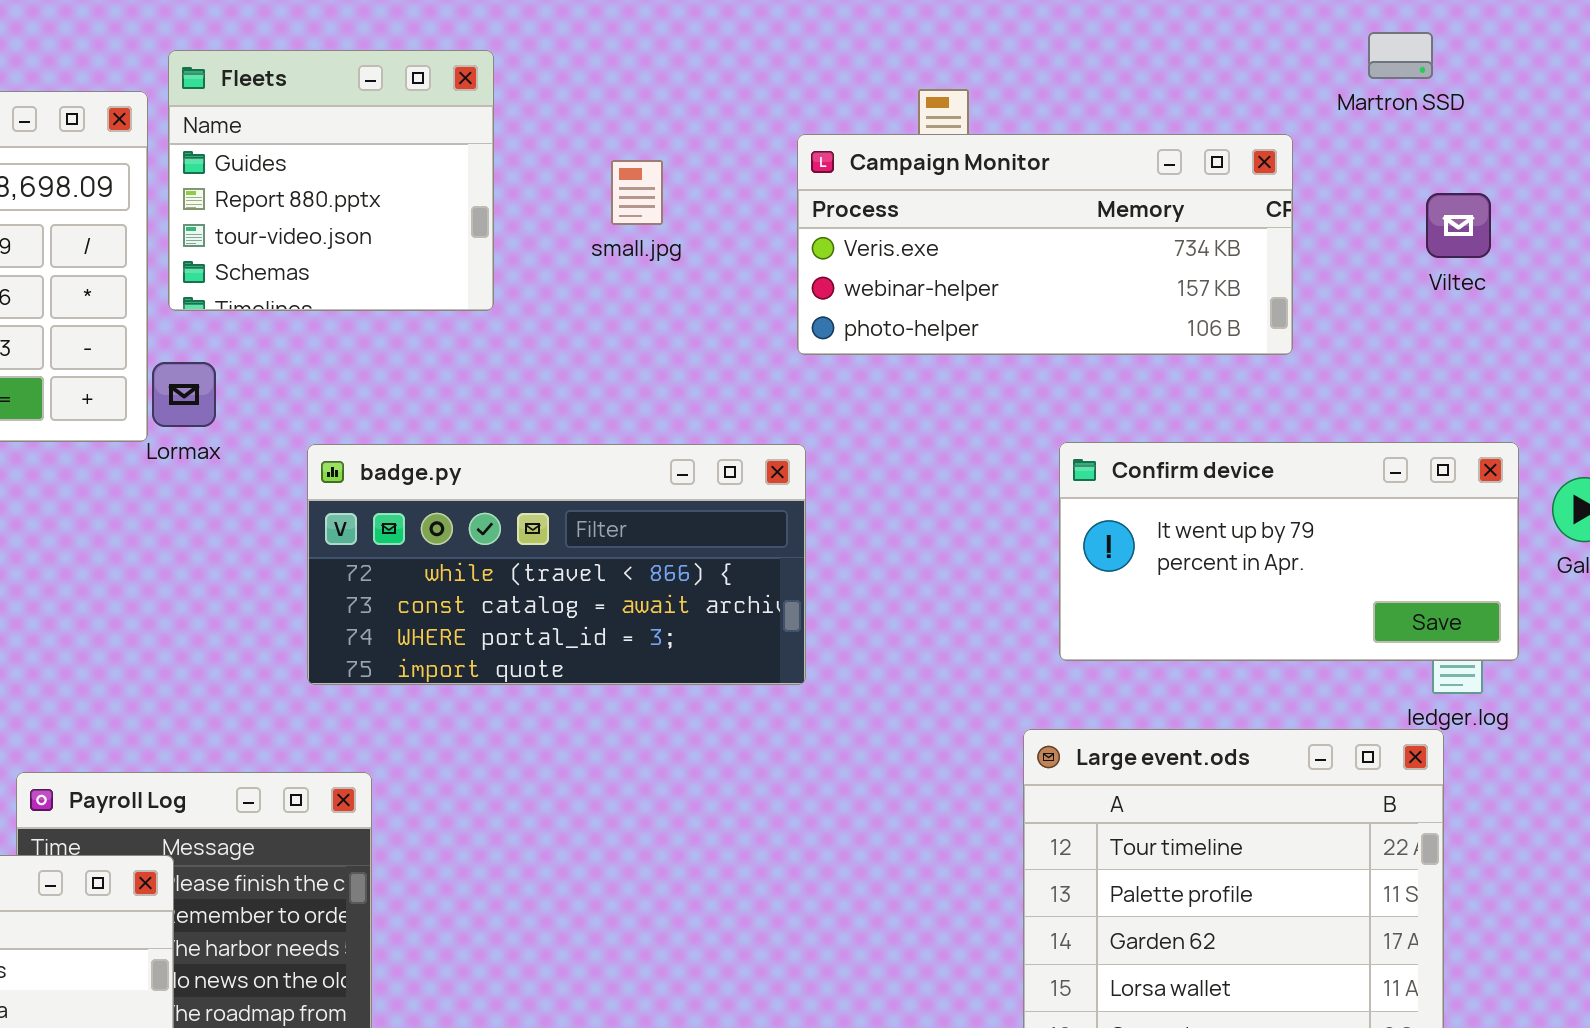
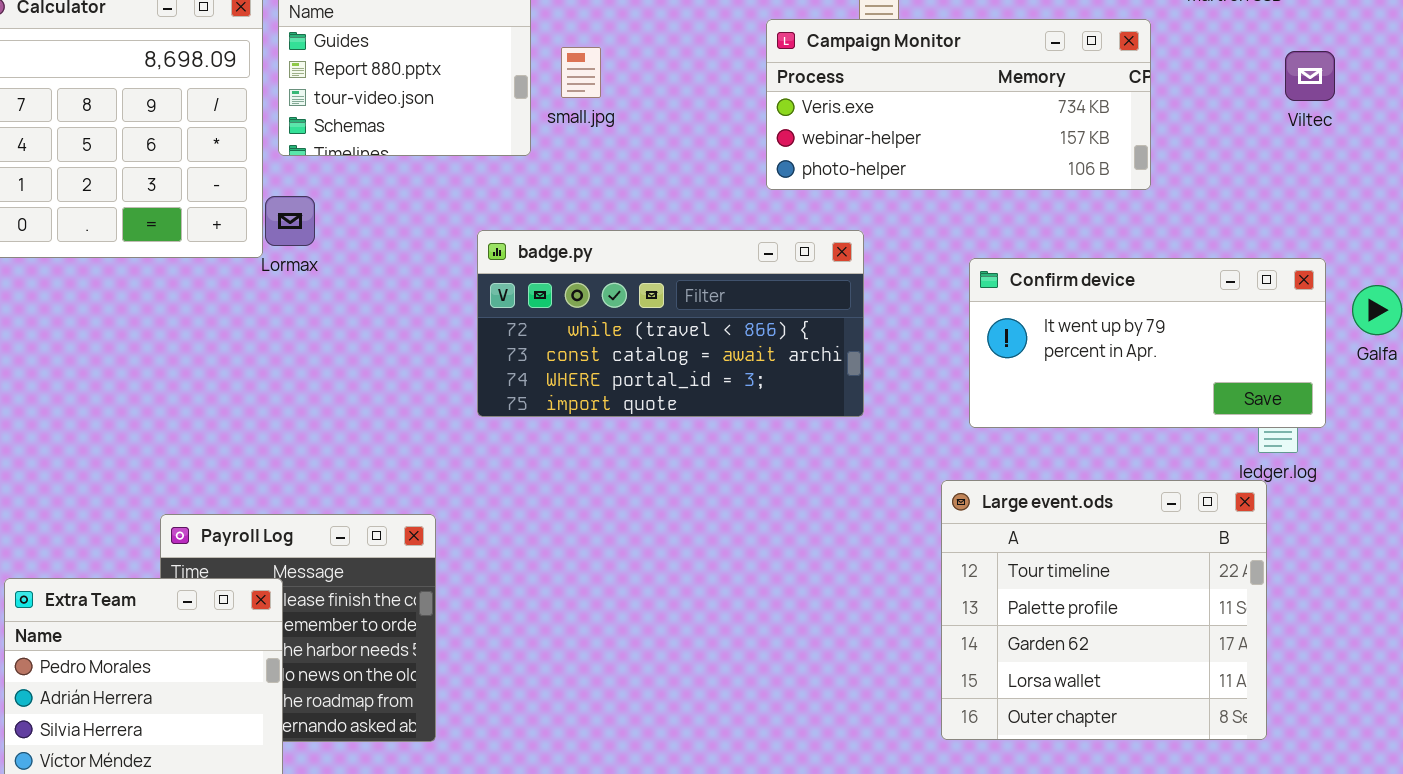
small.jpg: [611,160,663,225] -> [561,47,601,98], moved
Viltec: [1426,193,1491,258] -> [1285,51,1335,101], moved
badge.py: [307,444,806,685] -> [477,230,864,417], moved

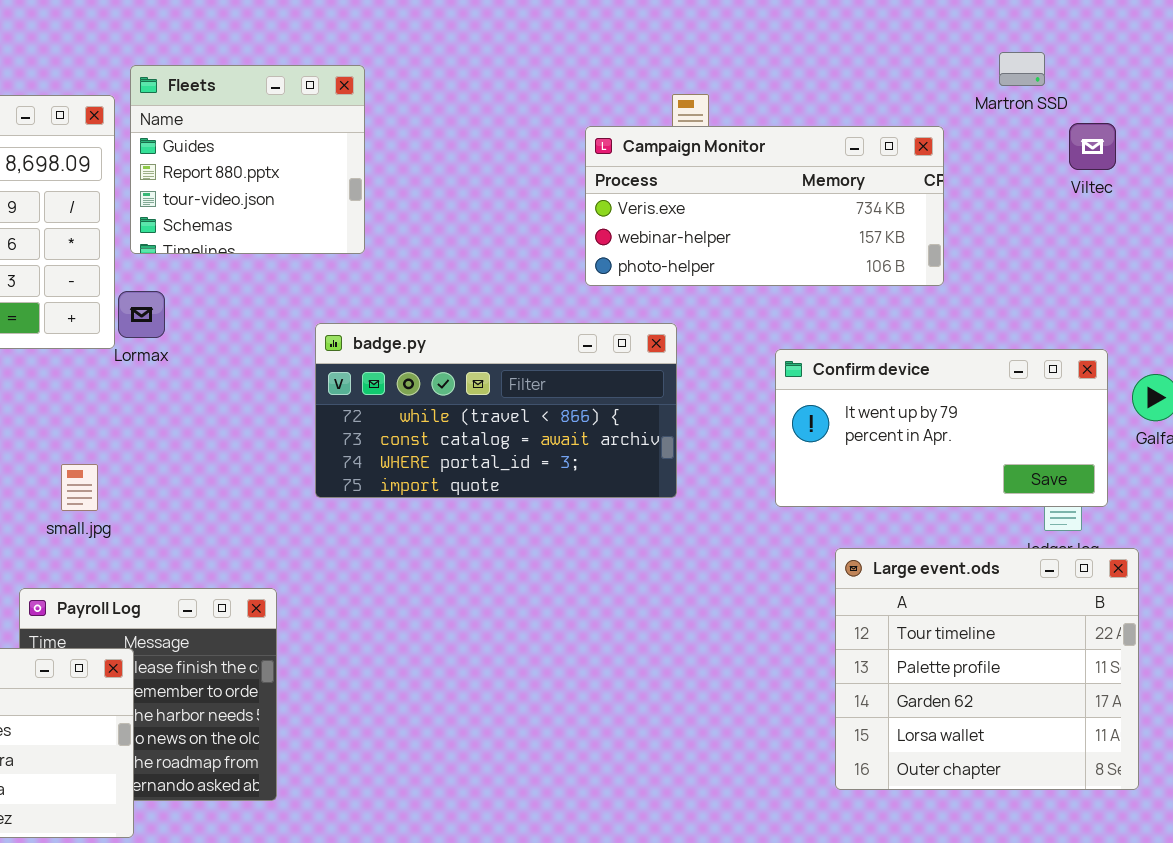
small.jpg: [561,47,601,98] -> [61,464,98,511], moved
Viltec: [1285,51,1335,101] -> [1069,123,1116,170], moved
Large event.ods: [941,480,1267,740] -> [835,548,1139,790], moved

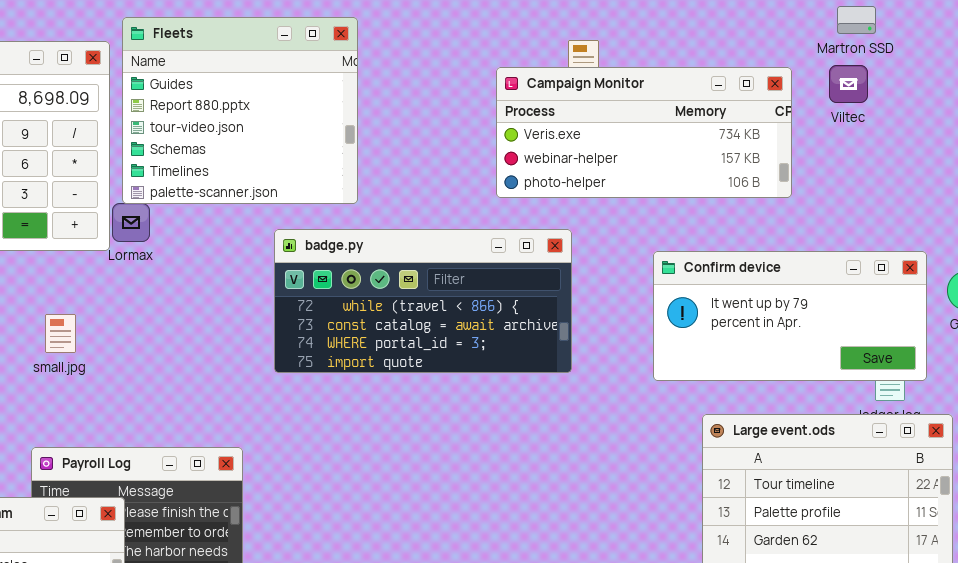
Fleets: [130,65,365,254] -> [122,17,358,204], resized
Viltec: [1069,123,1116,170] -> [829,65,868,103], moved
small.jpg: [61,464,98,511] -> [45,314,76,353], moved

